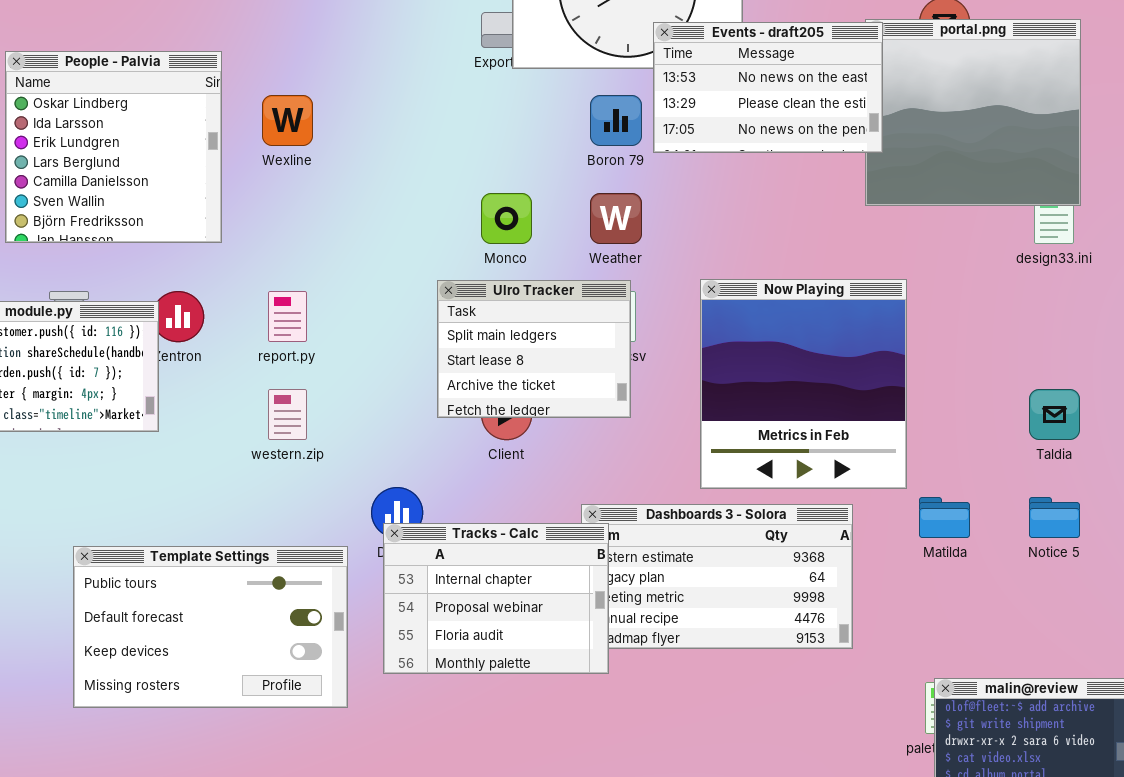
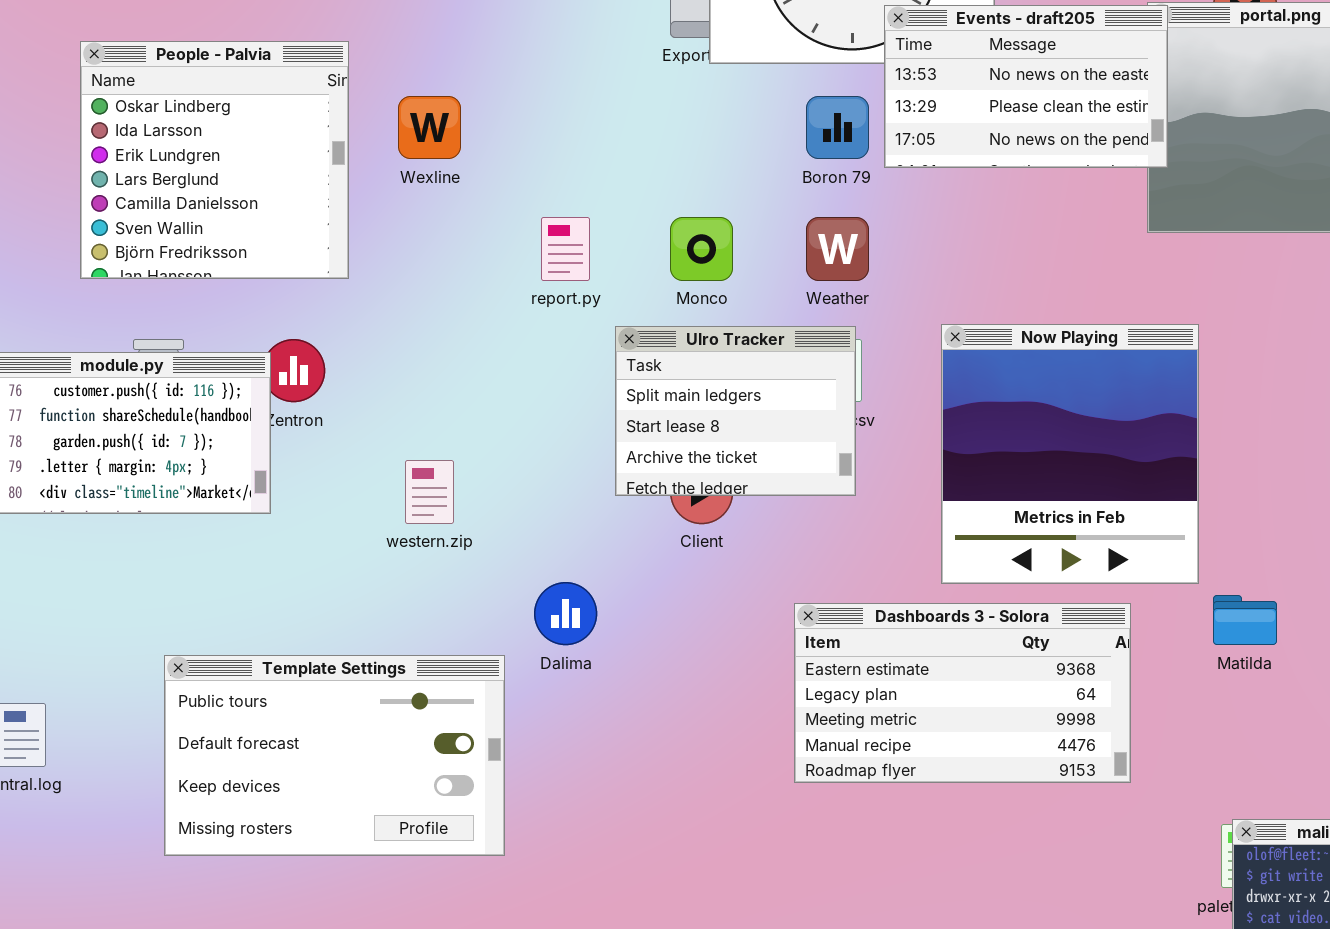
report.py: [268,291,307,342] -> [541,217,590,281], moved
Tracks - Calc: [383,523,609,674] -> none, closed

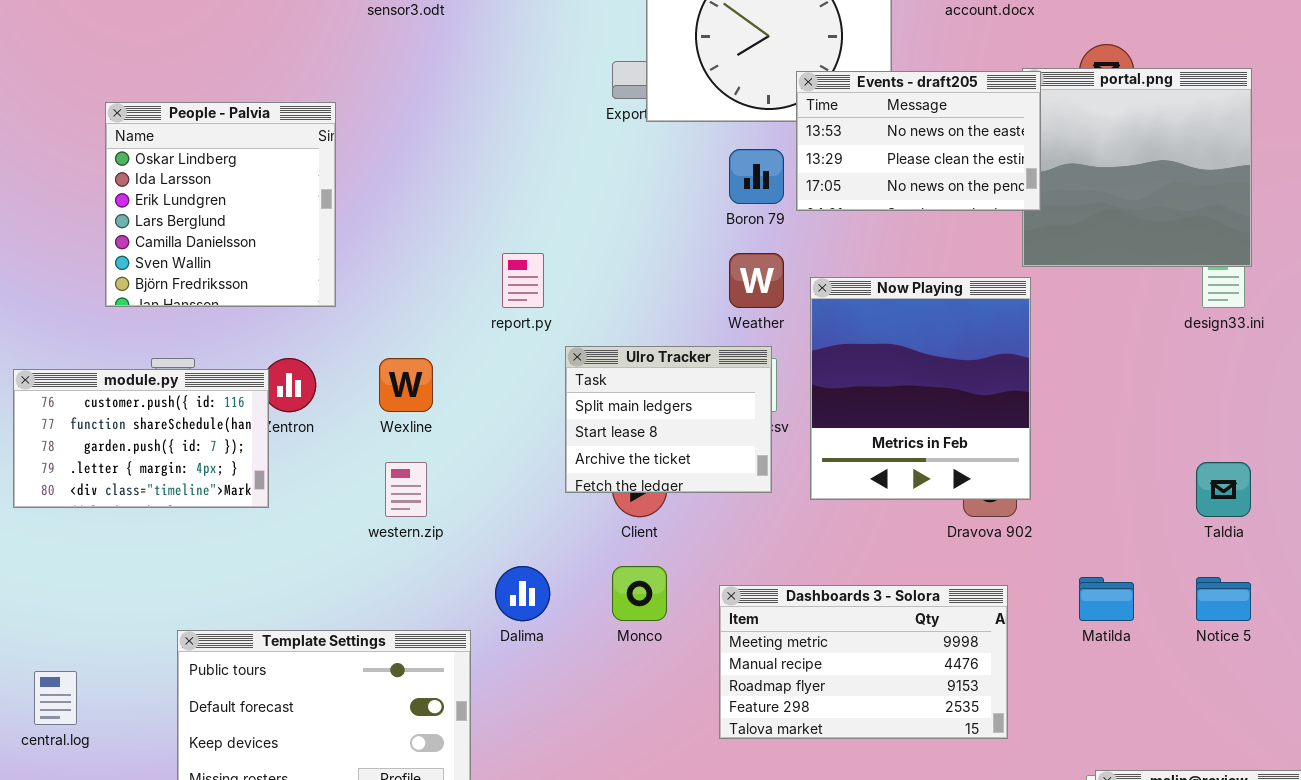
Wexline: [398,96,461,159] -> [379,358,433,412], moved
Monco: [670,217,733,281] -> [612,566,667,621], moved
Now Playing: [941,324,1199,584] -> [810,277,1031,500], moved
Dashboards 3 - Solora: [794,603,1131,783] -> [719,585,1008,739], scrolled down 2 rows

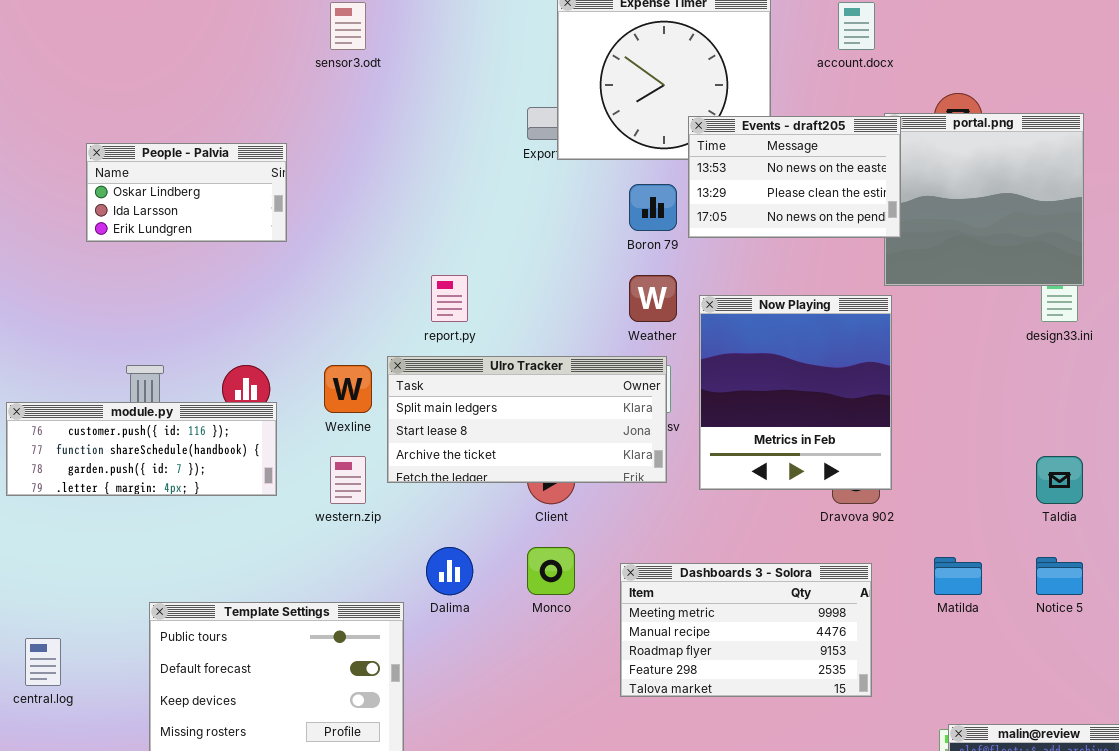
People - Palvia: [105,102,336,307] -> [86,143,287,242], resized
Ulro Tracker: [565,346,772,493] -> [387,356,667,483], resized
module.py: [13,369,269,508] -> [6,402,277,496], resized

